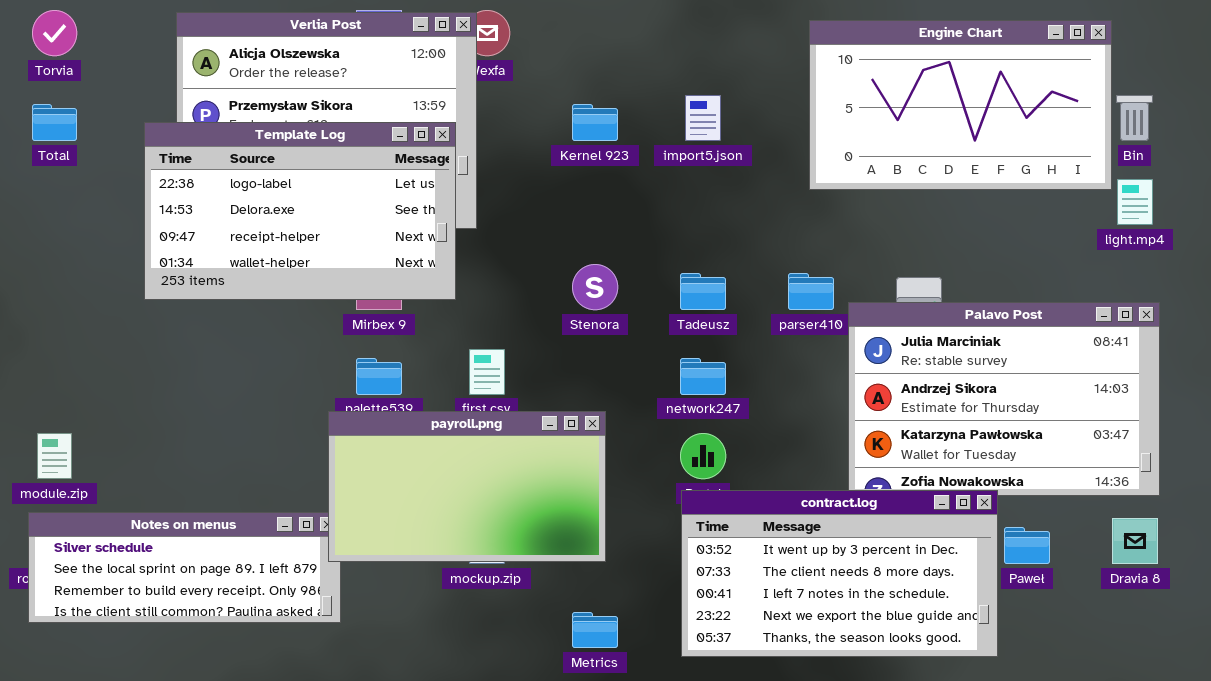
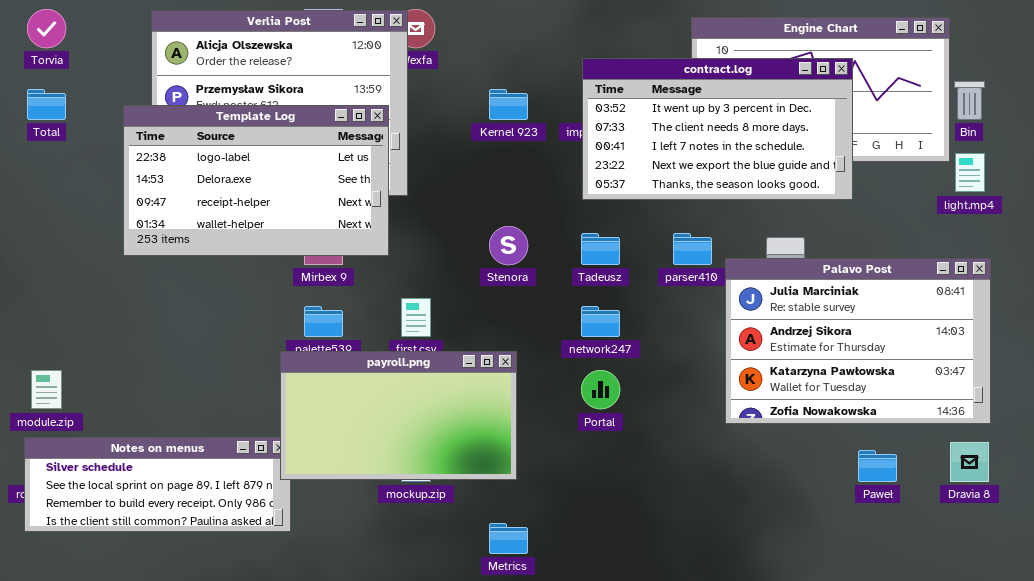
contract.log: [681,490,998,657] -> [582,58,853,200], moved

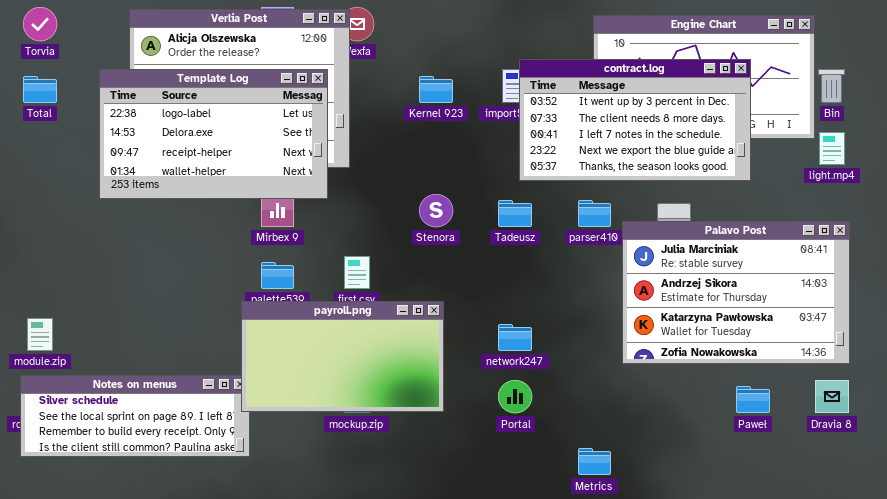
contract.log: [582,58,853,200] -> [519,59,751,181], moved
Template Log: [123,105,389,256] -> [99,69,328,199], moved
network247: [581,306,620,337] -> [498,324,532,351], moved
Portal: [581,370,620,409] -> [498,380,532,413], moved
Metrics: [489,523,528,554] -> [578,448,611,475], moved

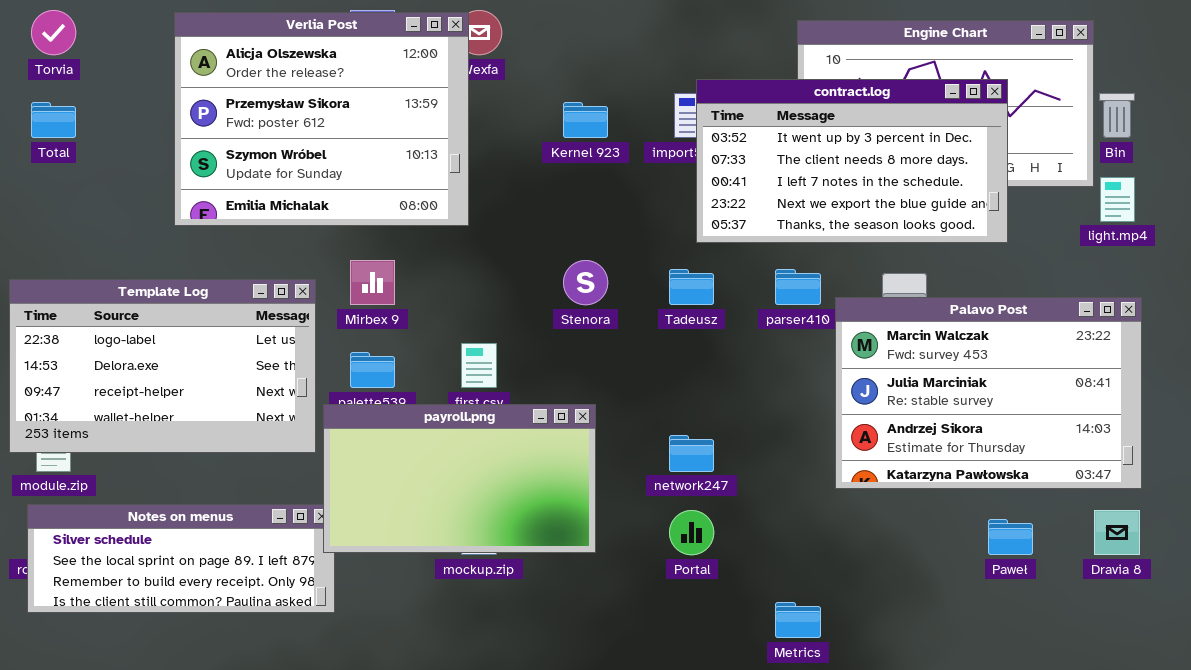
Template Log: [99,69,328,199] -> [9,279,316,453], moved
Palavo Post: [622,221,850,364] -> [835,297,1142,489], scrolled up 1 row

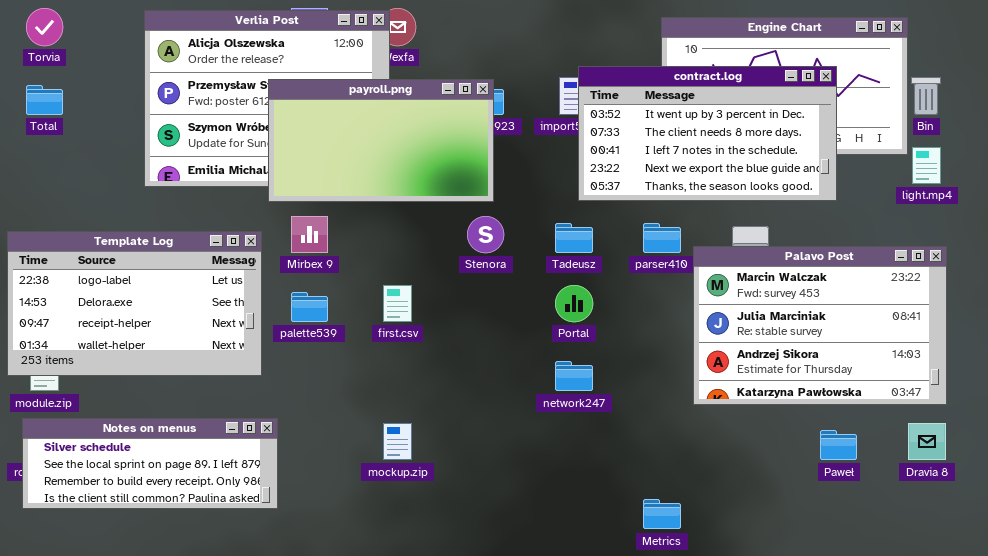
payroll.png: [323,404,596,553] -> [268,79,494,202], moved
Portal: [669,510,714,555] -> [555,285,593,322], moved

